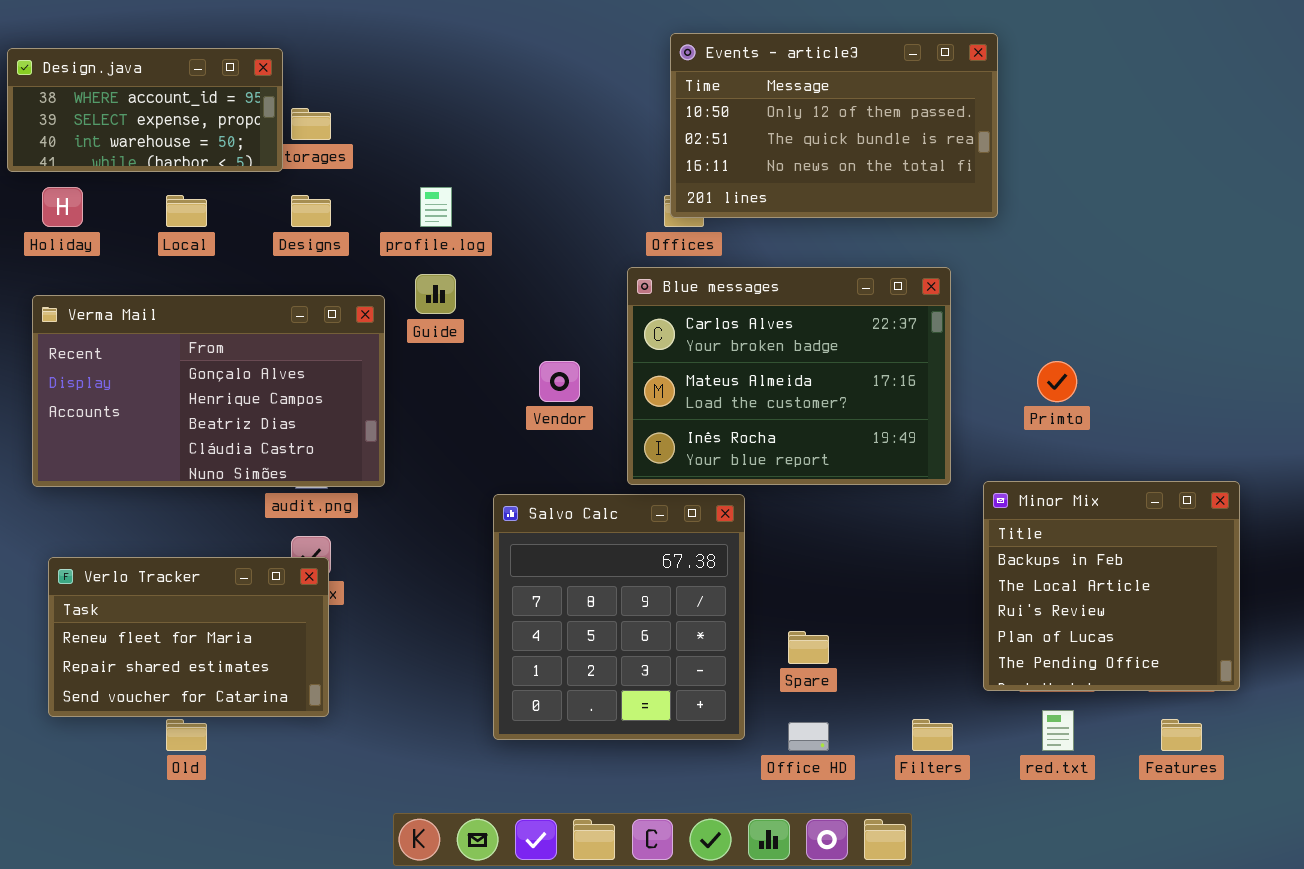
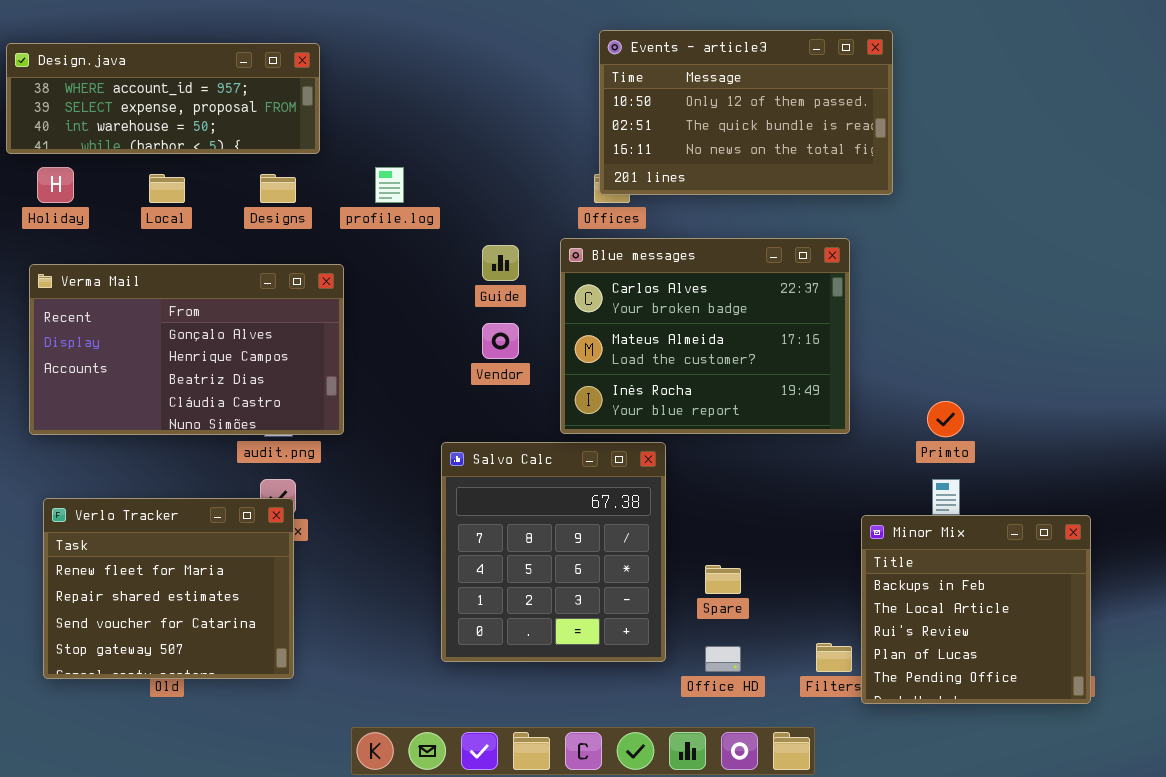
Design.java: [7,48,283,172] -> [6,43,320,154], resized
Guide: [415,274,456,314] -> [482,245,519,281], moved
Primto: [1037,361,1077,402] -> [927,401,964,437], moved
Minor Mix: [983,481,1240,691] -> [861,515,1091,704], moved
Verlo Tracker: [48,557,329,717] -> [43,498,294,679], resized

